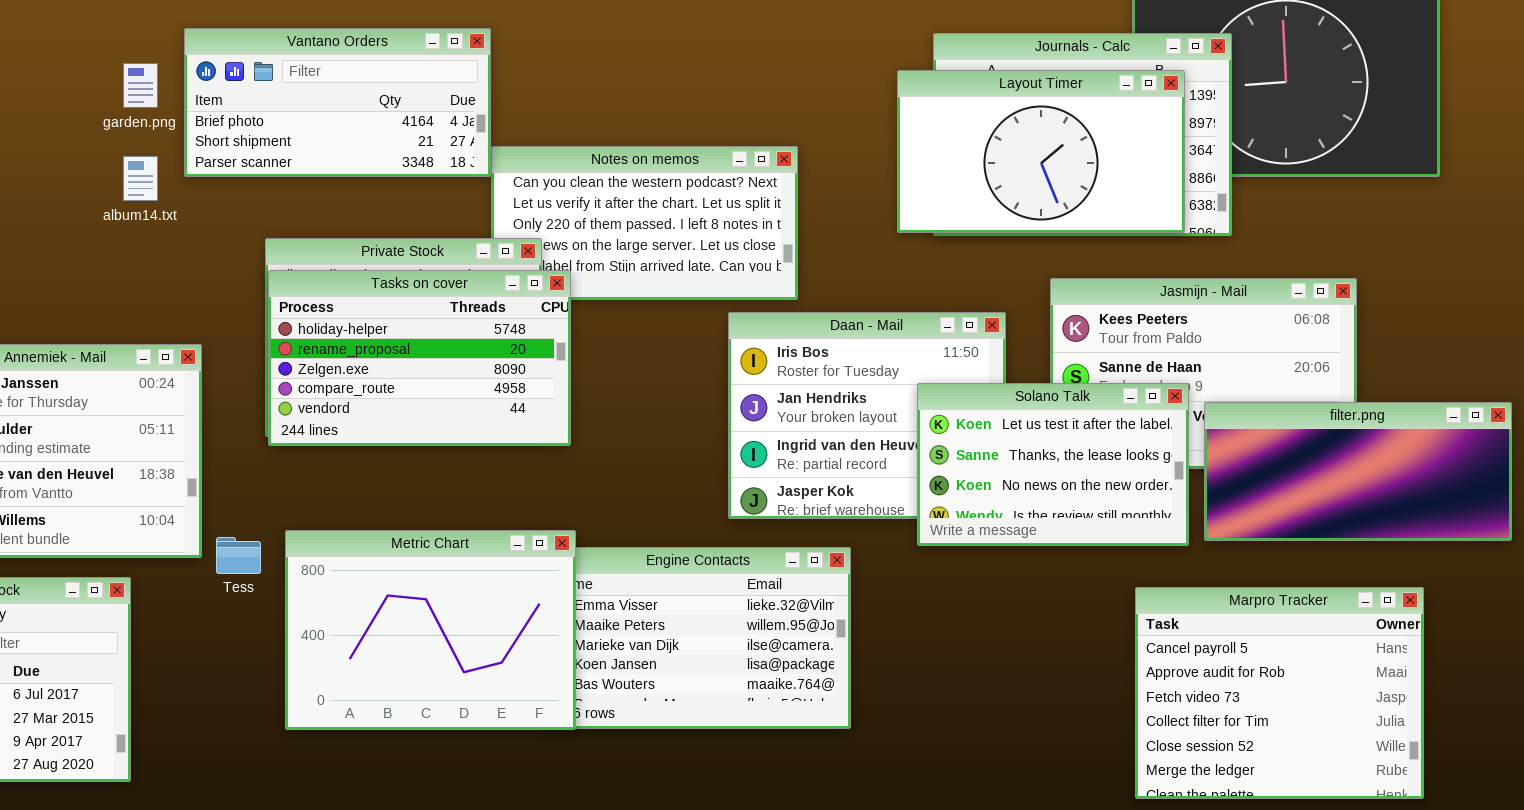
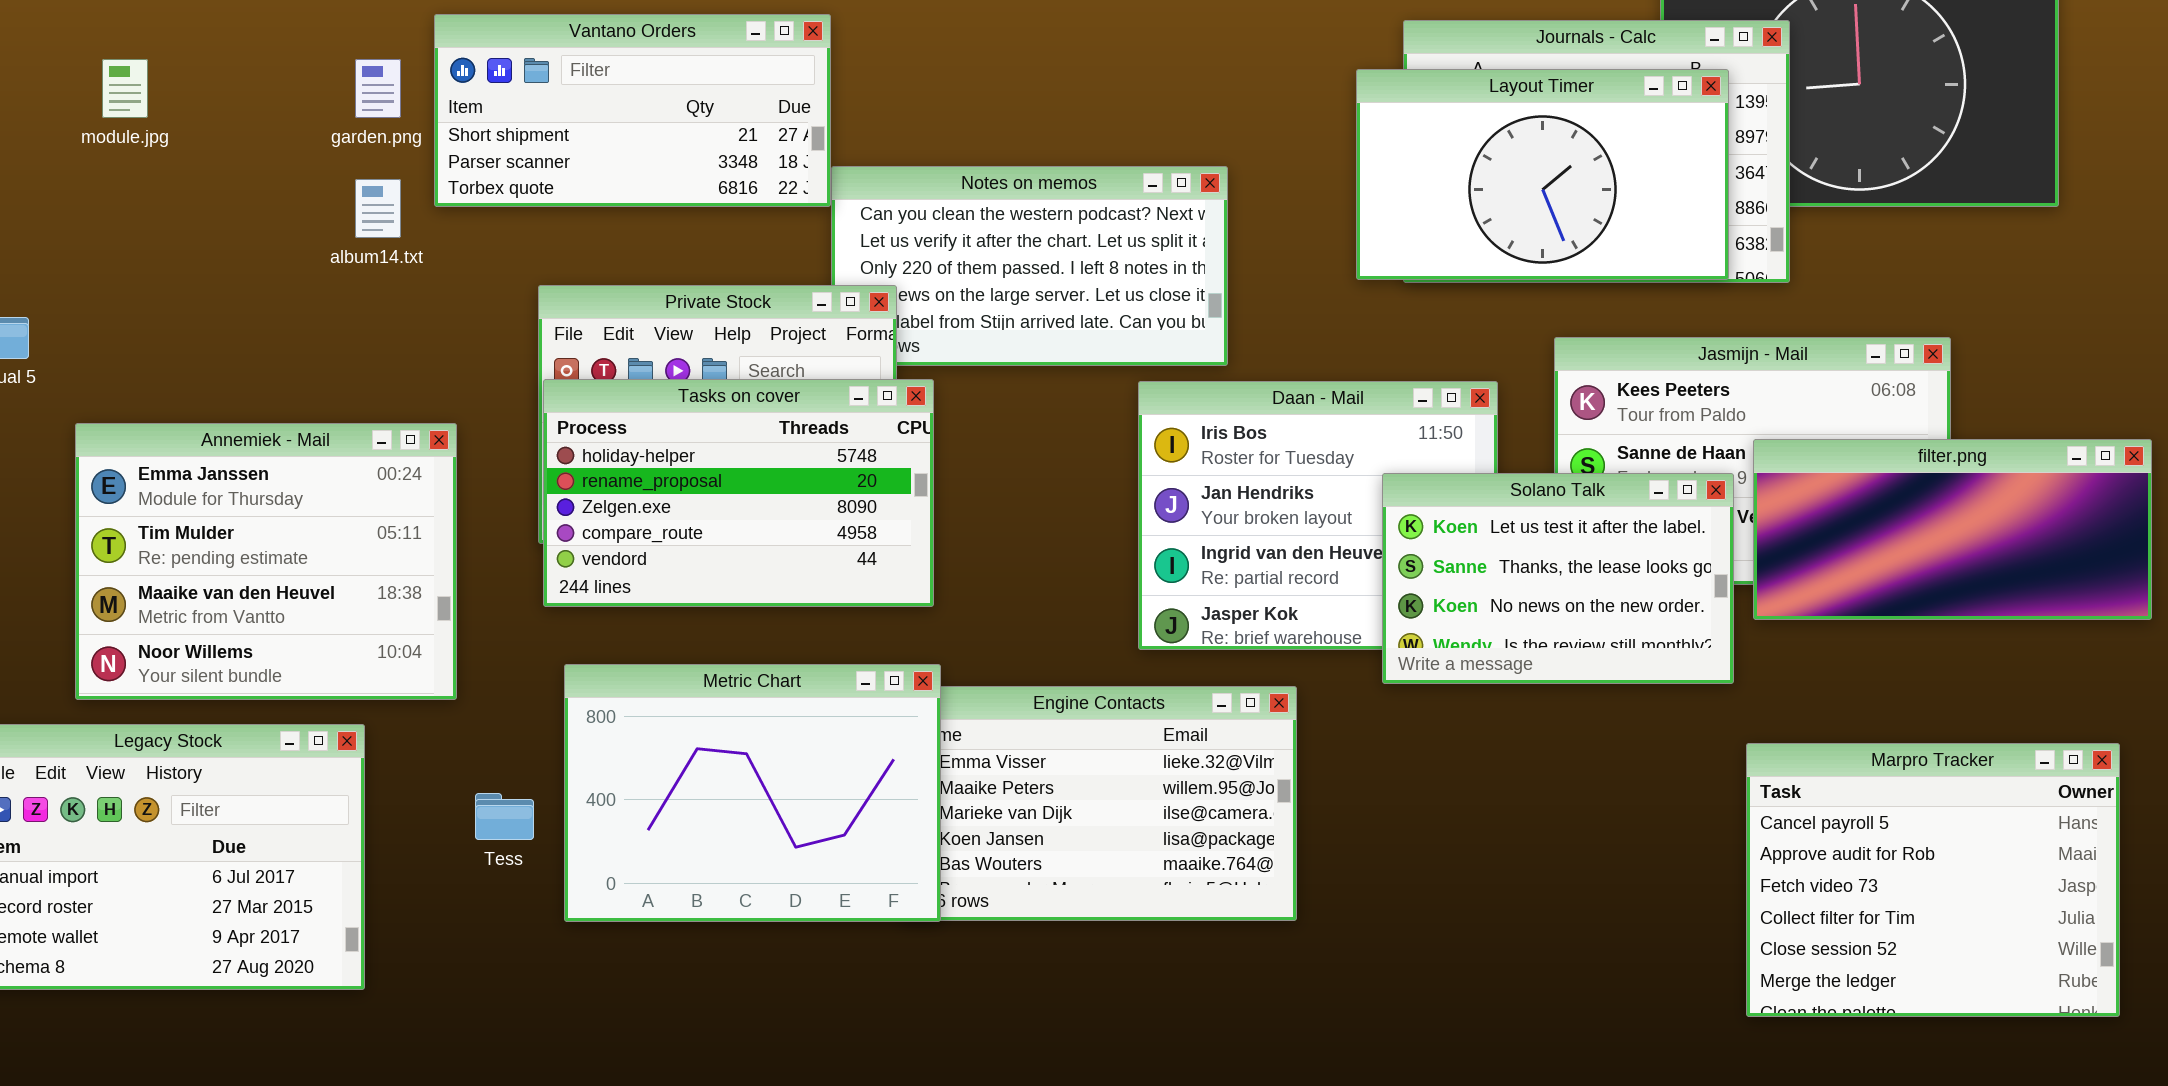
Vantano Orders: [184,28,491,177] -> [434,14,831,207], scrolled down 1 row
Tasks on cover: [268,270,571,446] -> [543,379,934,607], moved
filter.png: [1204,402,1512,541] -> [1753,439,2152,620], moved
Tess: [216,537,261,574] -> [475,793,534,840], moved
Marpro Tracker: [1135,587,1424,799] -> [1746,743,2120,1017], moved

